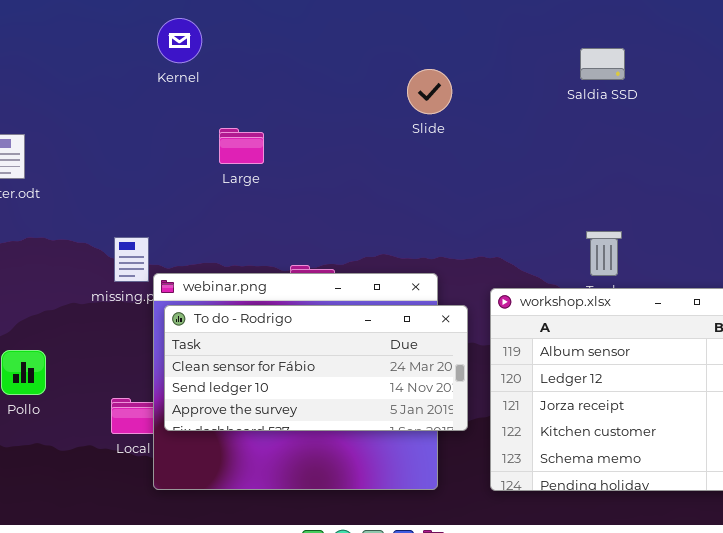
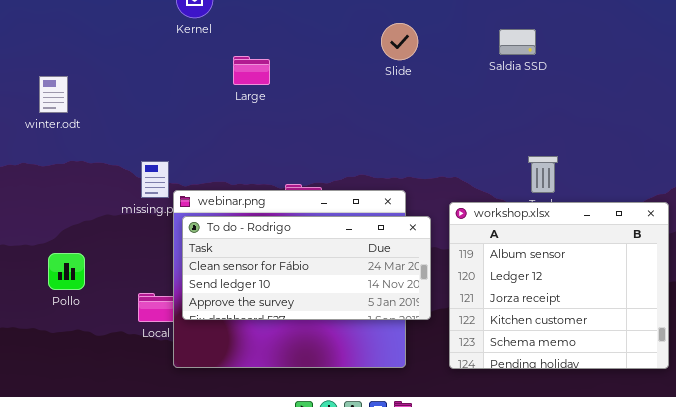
Saldia SSD: [580,48,625,80] -> [499,29,536,55], moved
Large: [219,128,264,164] -> [233,56,270,85], moved

